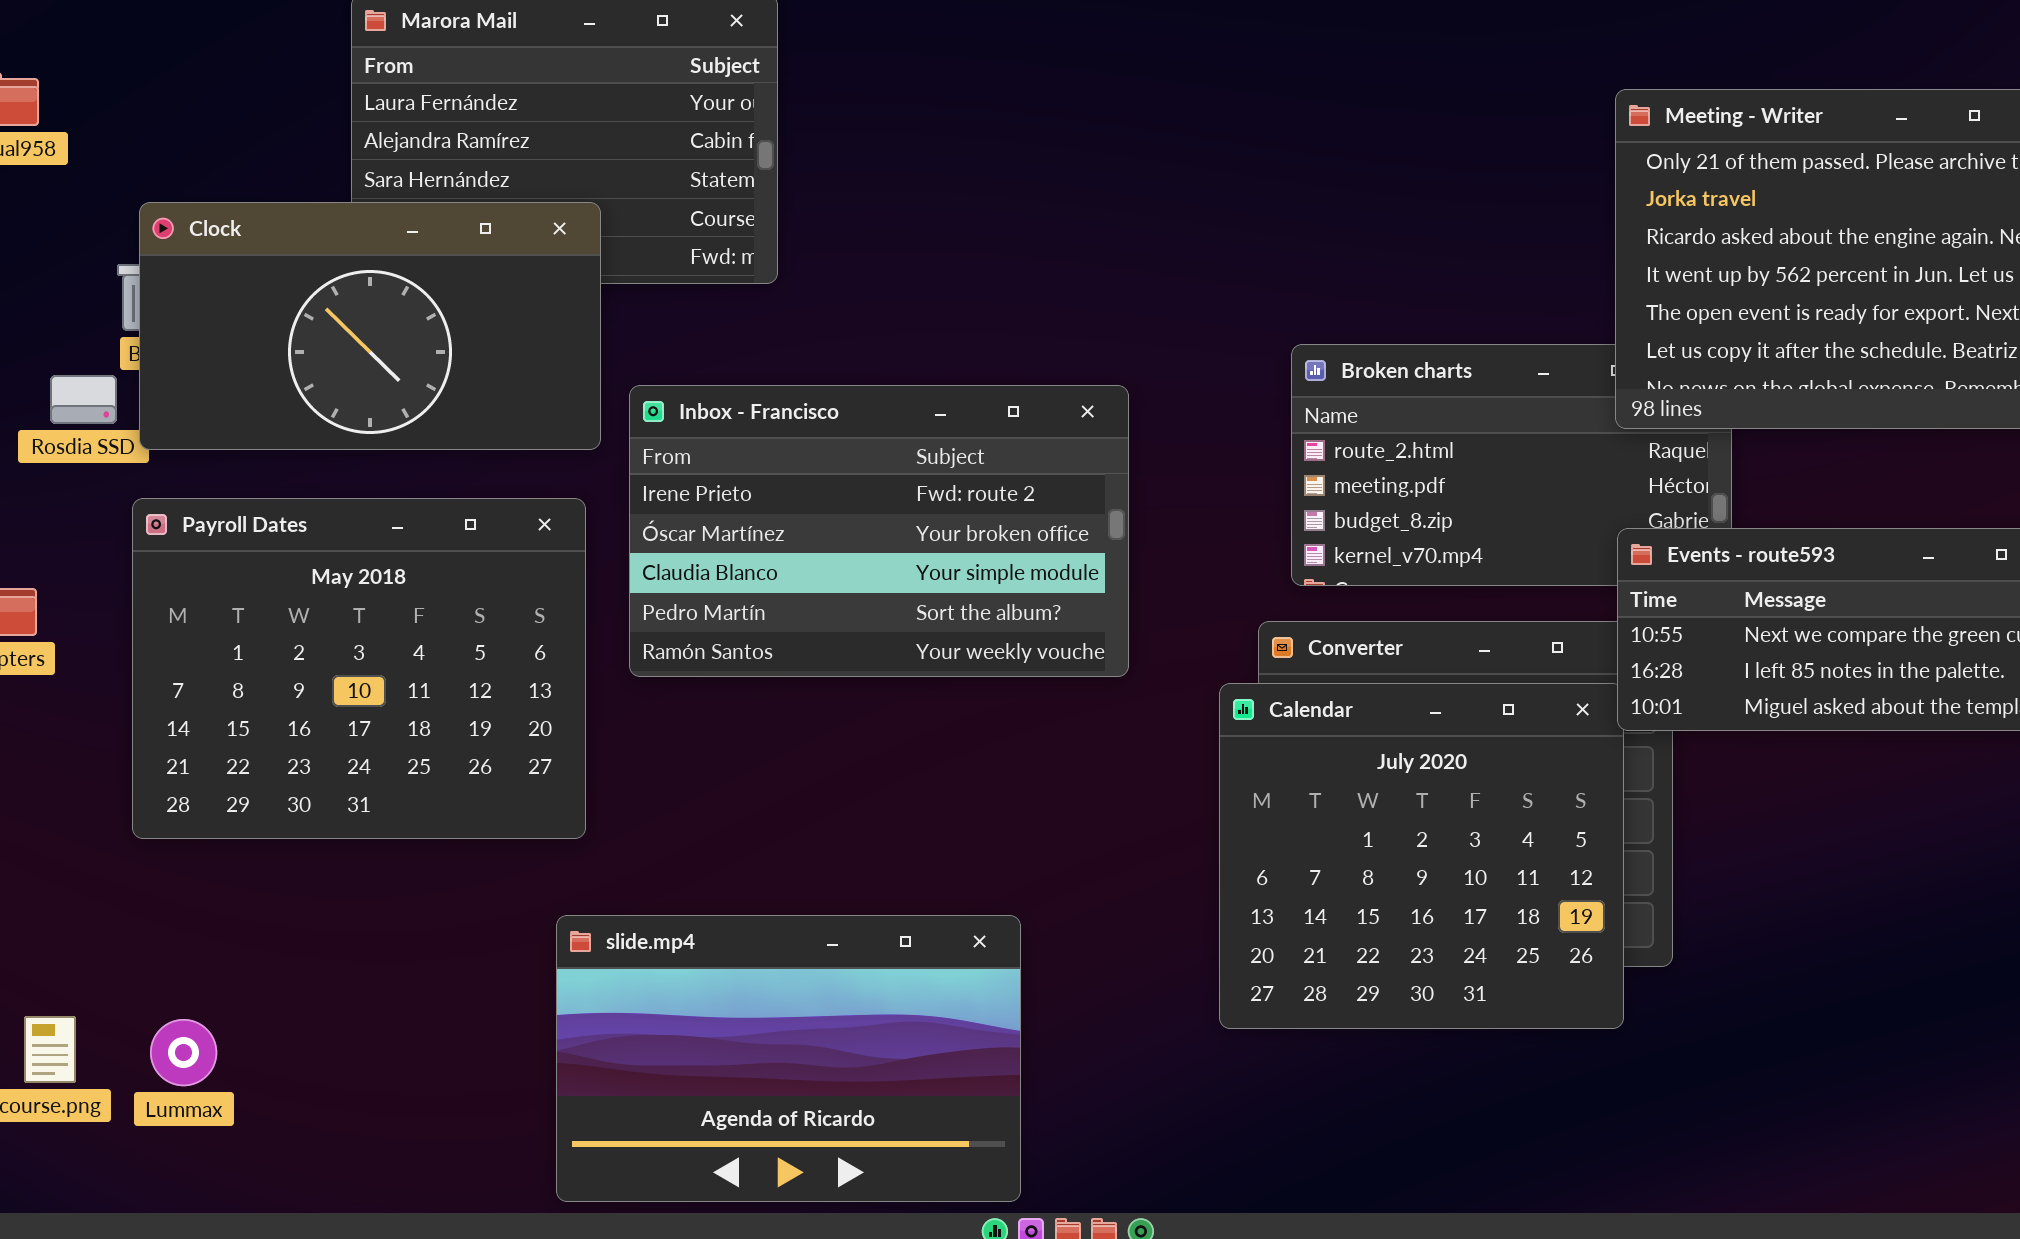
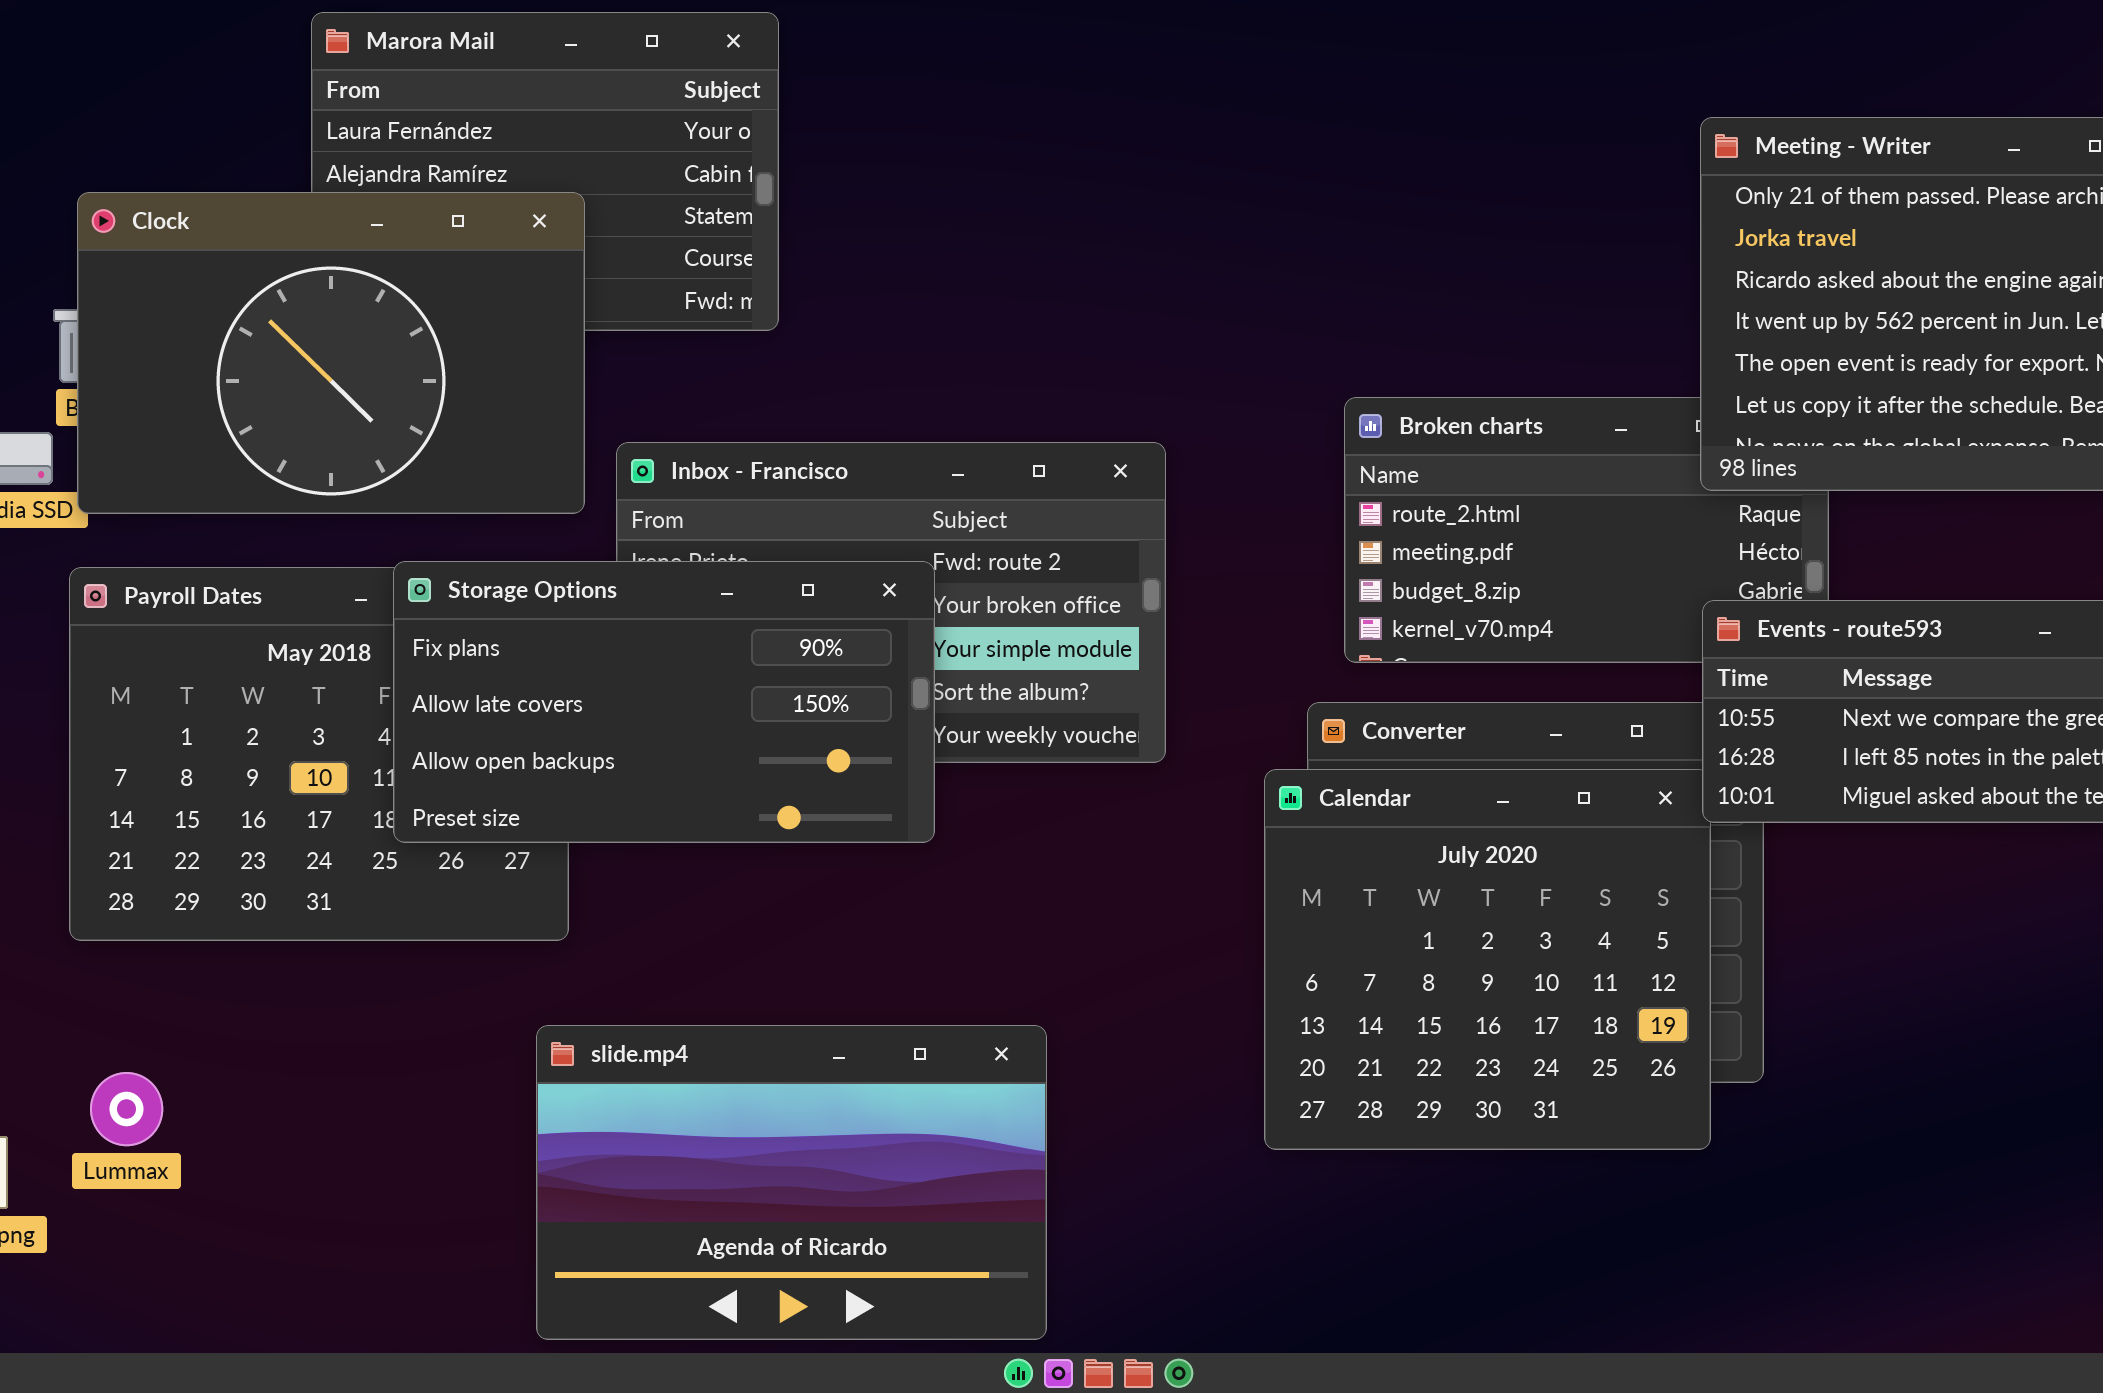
Clock: [139,202,601,450] -> [77,192,585,514], resized
Storage Options: none -> [393,561,935,843], opened
Lummax: [150,1019,217,1086] -> [90,1072,163,1146], moved

